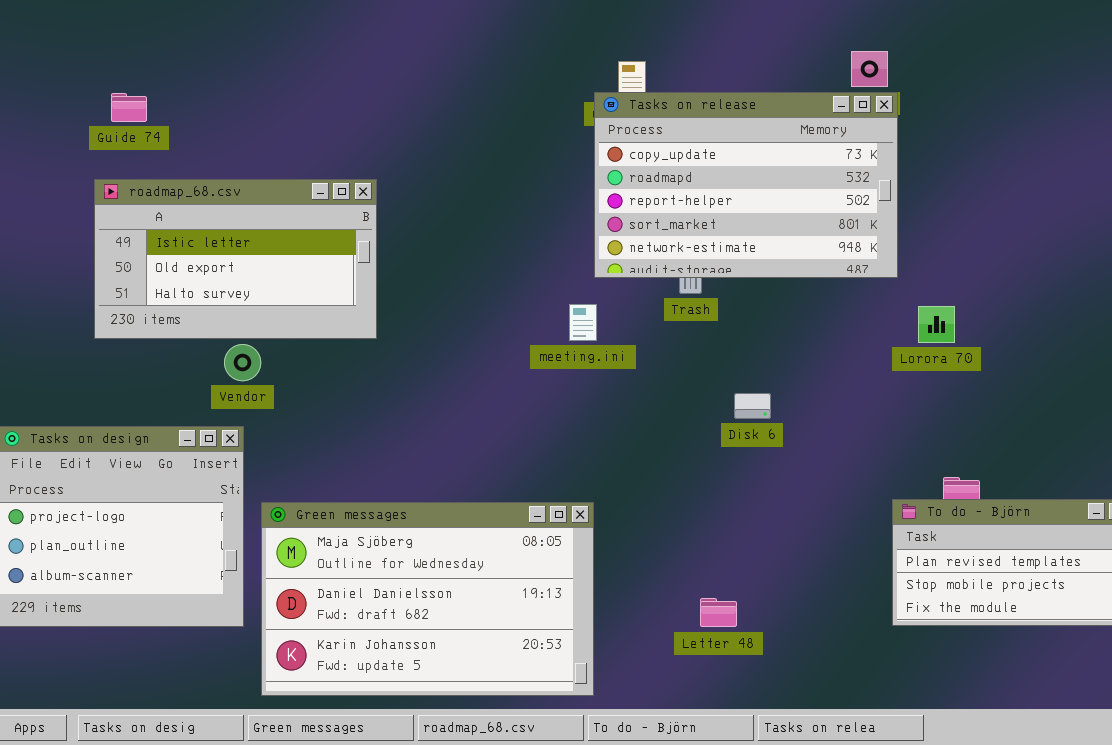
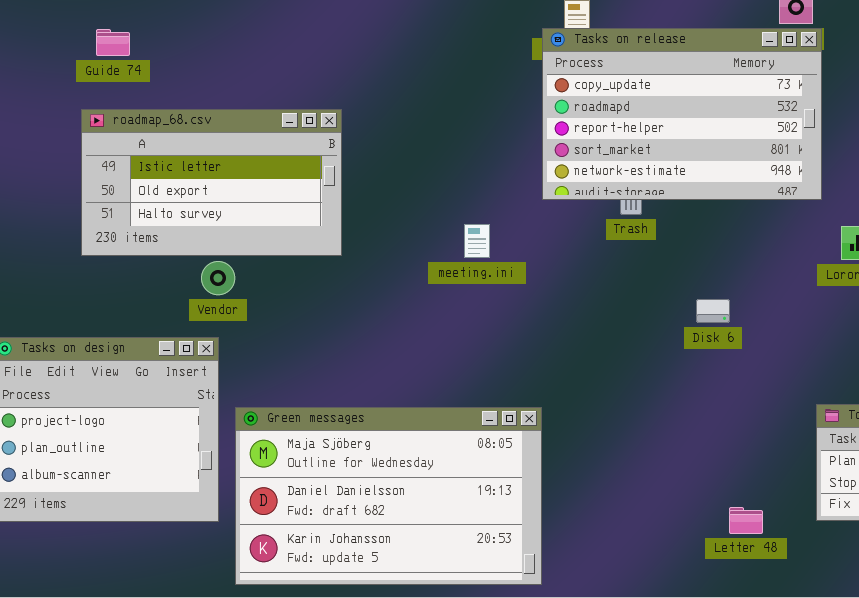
meeting.ini: [569,304,597,341] -> [464,224,490,258], moved
Disk 6: [734,393,771,419] -> [696,299,730,323], moved
Letter 48: [700,598,737,627] -> [729,507,763,534], moved

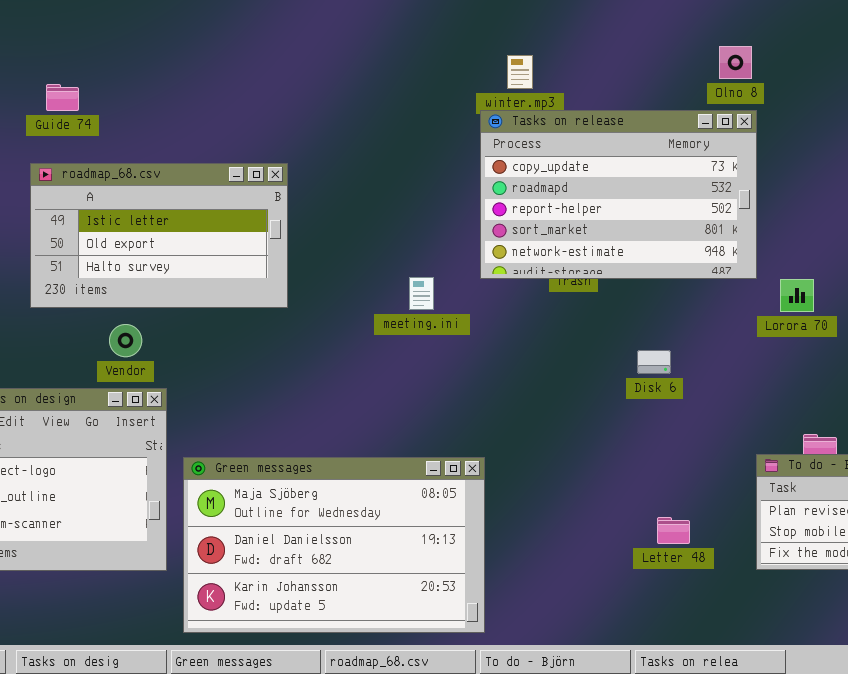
Tasks on release: [542,28,822,200] -> [480,110,757,279], moved
Vendor: [201,261,235,295] -> [109,324,142,357], moved
Letter 48: [729,507,763,534] -> [657,517,690,544], moved

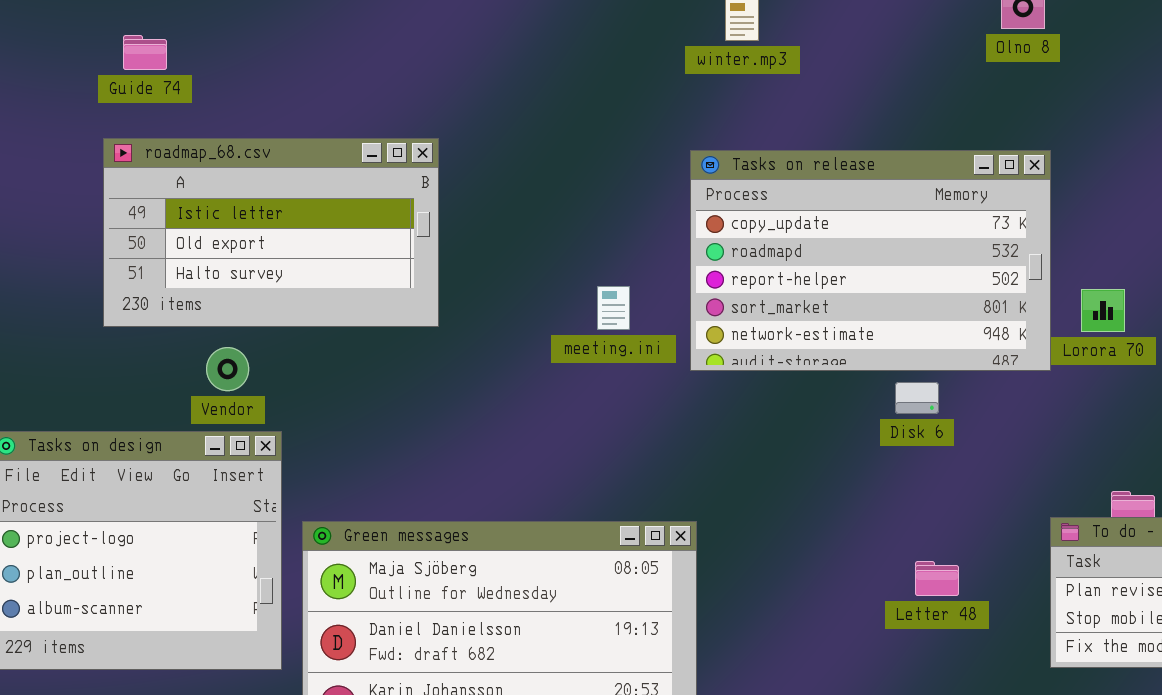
Tasks on release: [480,110,757,279] -> [690,150,1051,371], moved
Letter 48: [657,517,690,544] -> [915,561,959,596], moved

